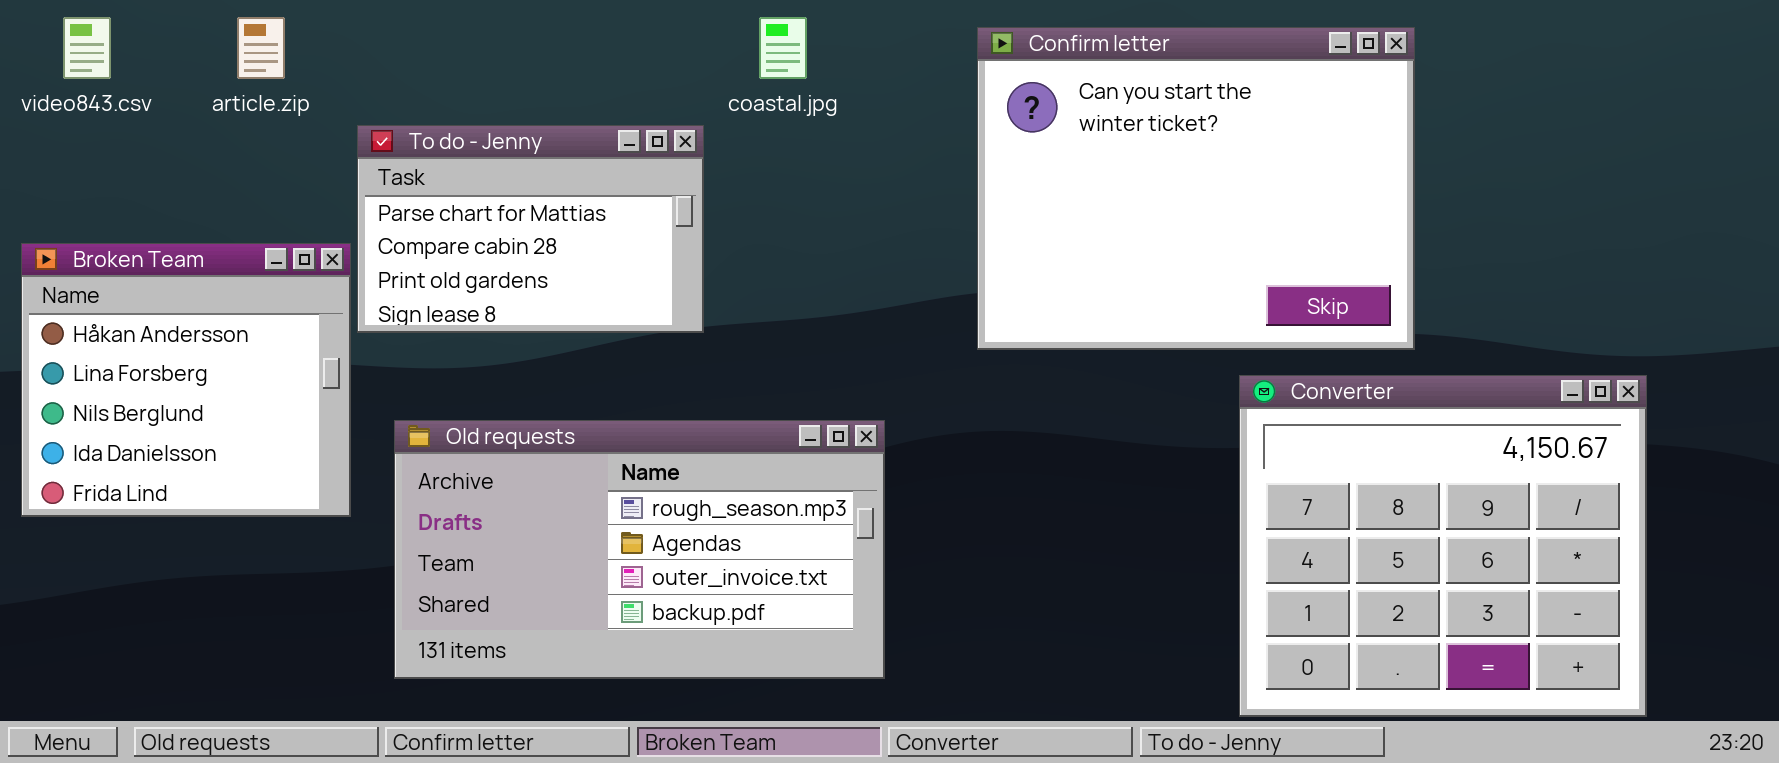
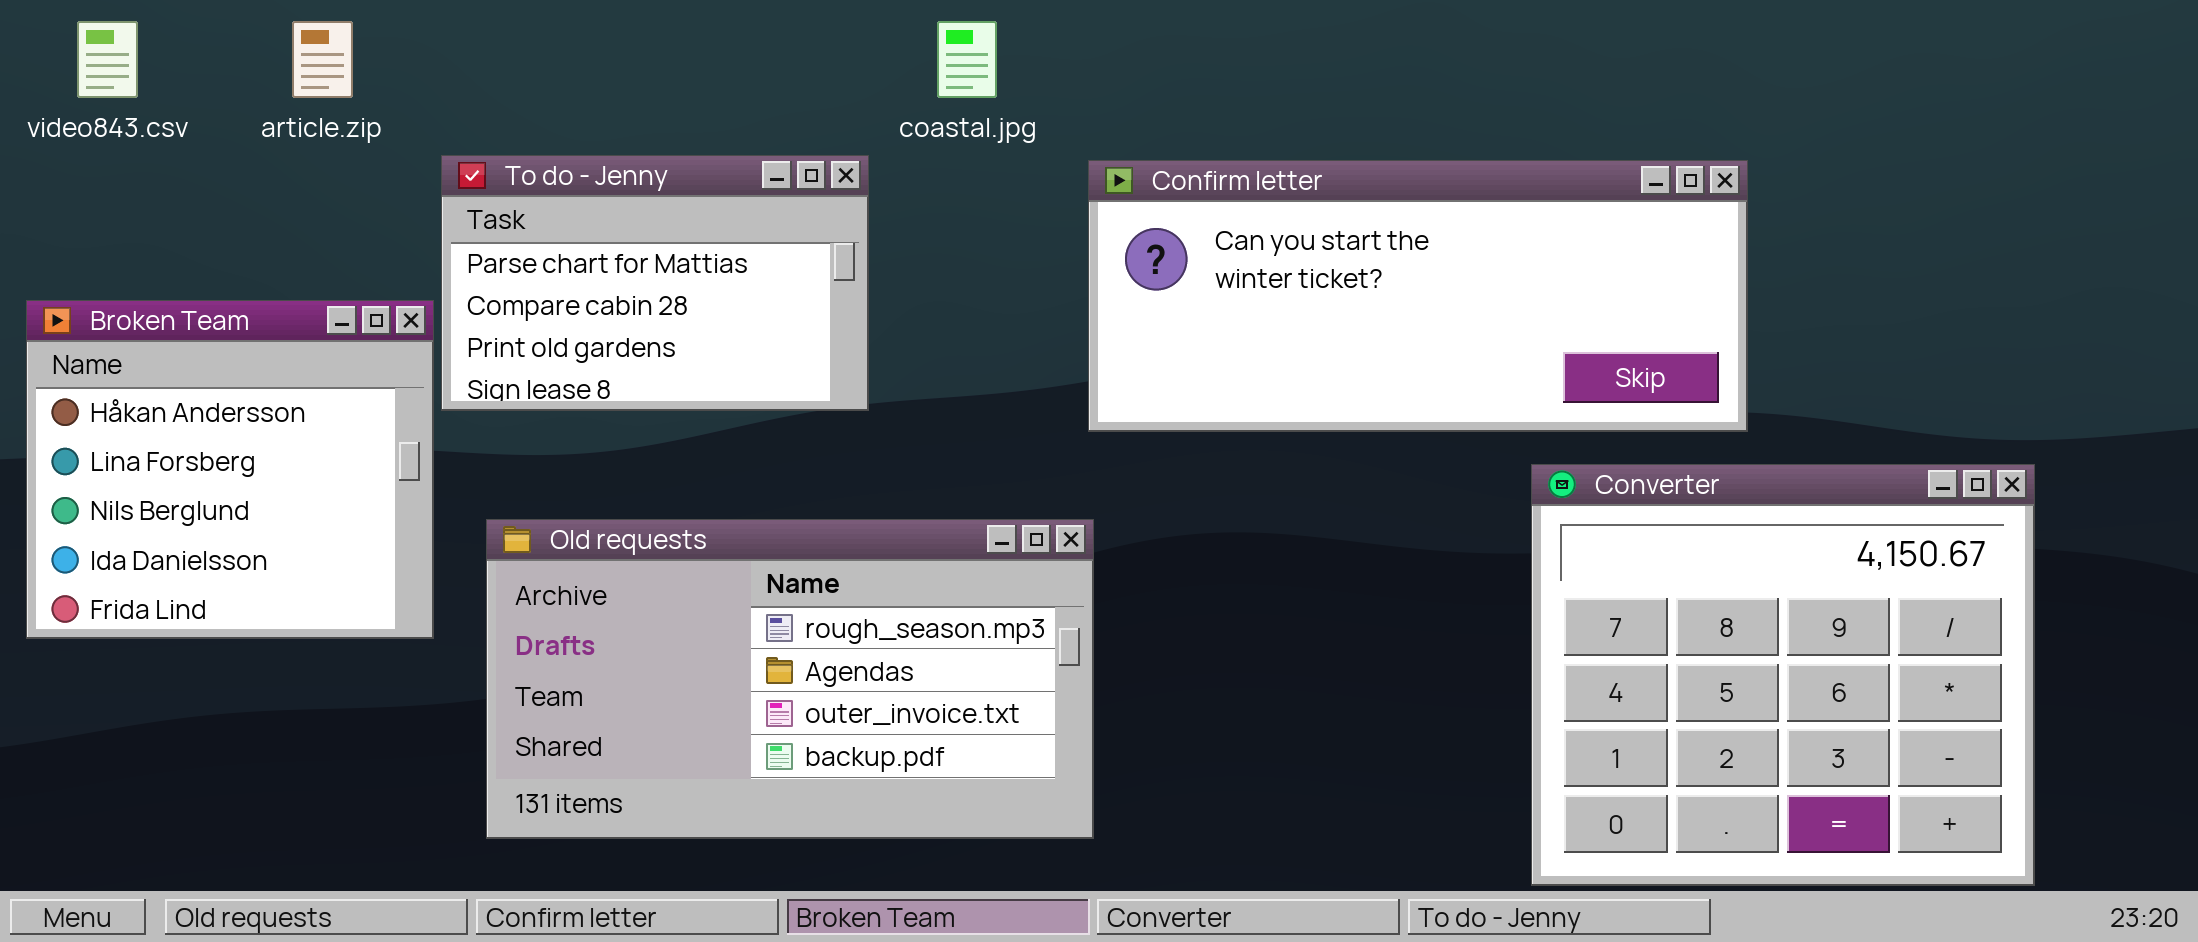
Confirm letter: [977,27,1415,350] -> [1088,160,1748,432], resized

